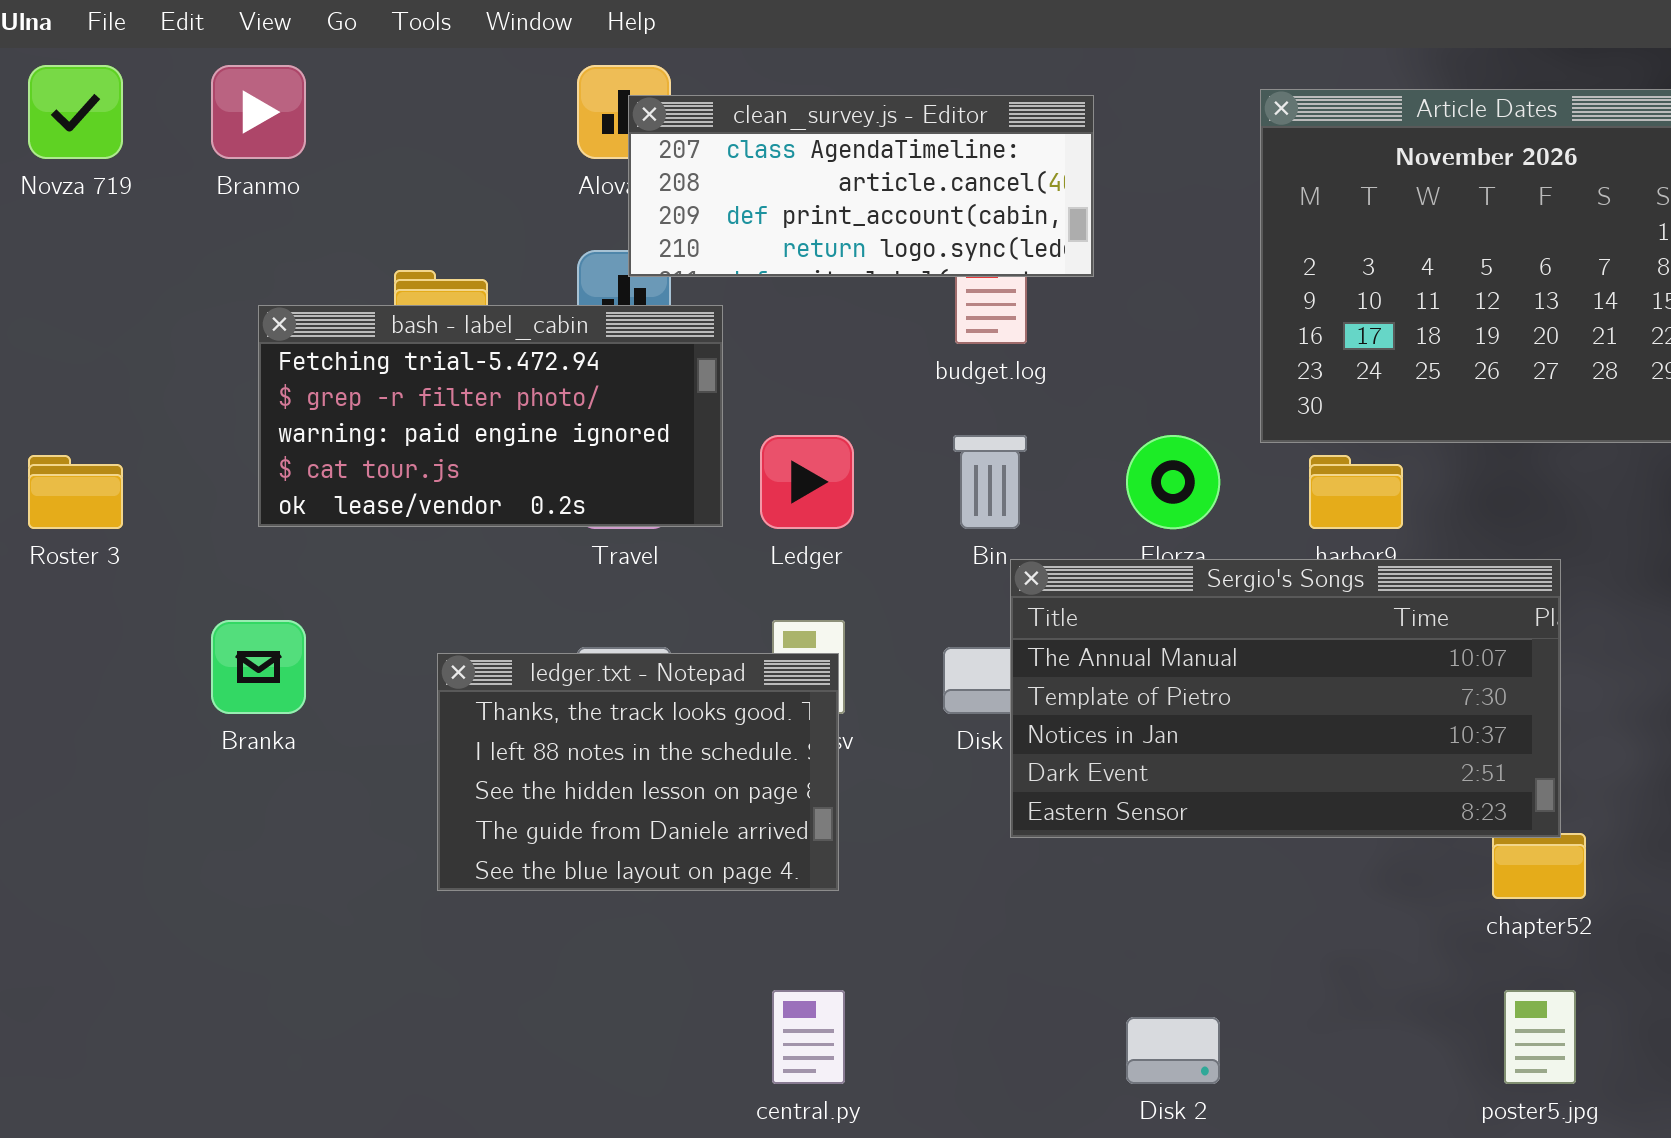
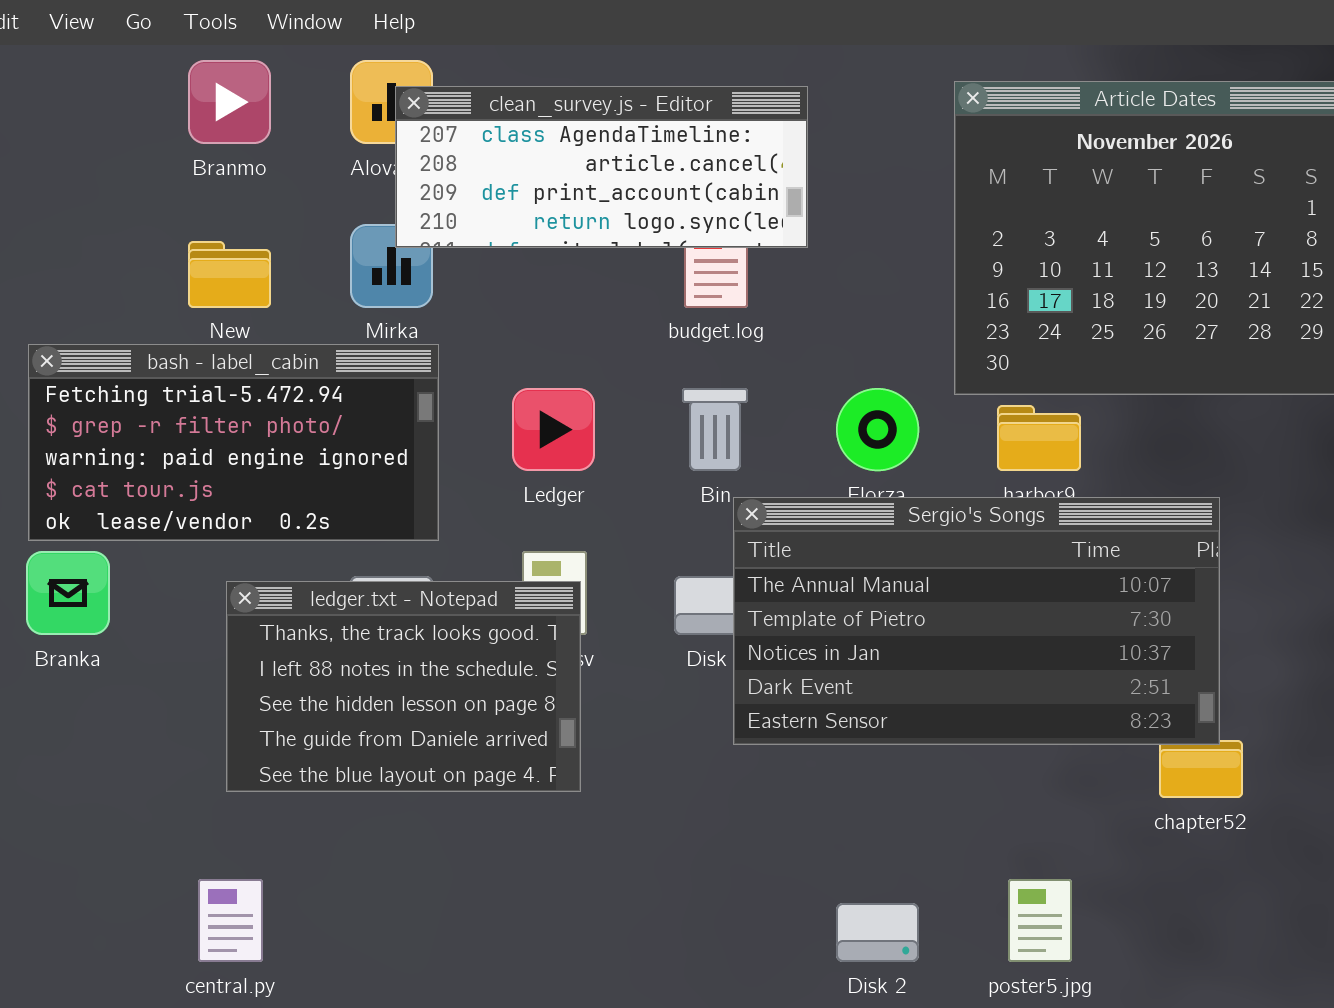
Branmo: [211,65,306,159] -> [188,60,271,144], moved
bash - label_cabin: [258,305,723,527] -> [28,344,439,541], moved
central.py: [772,990,845,1084] -> [198,879,263,962], moved
poster5.jpg: [1504,990,1576,1084] -> [1008,879,1072,962], moved

